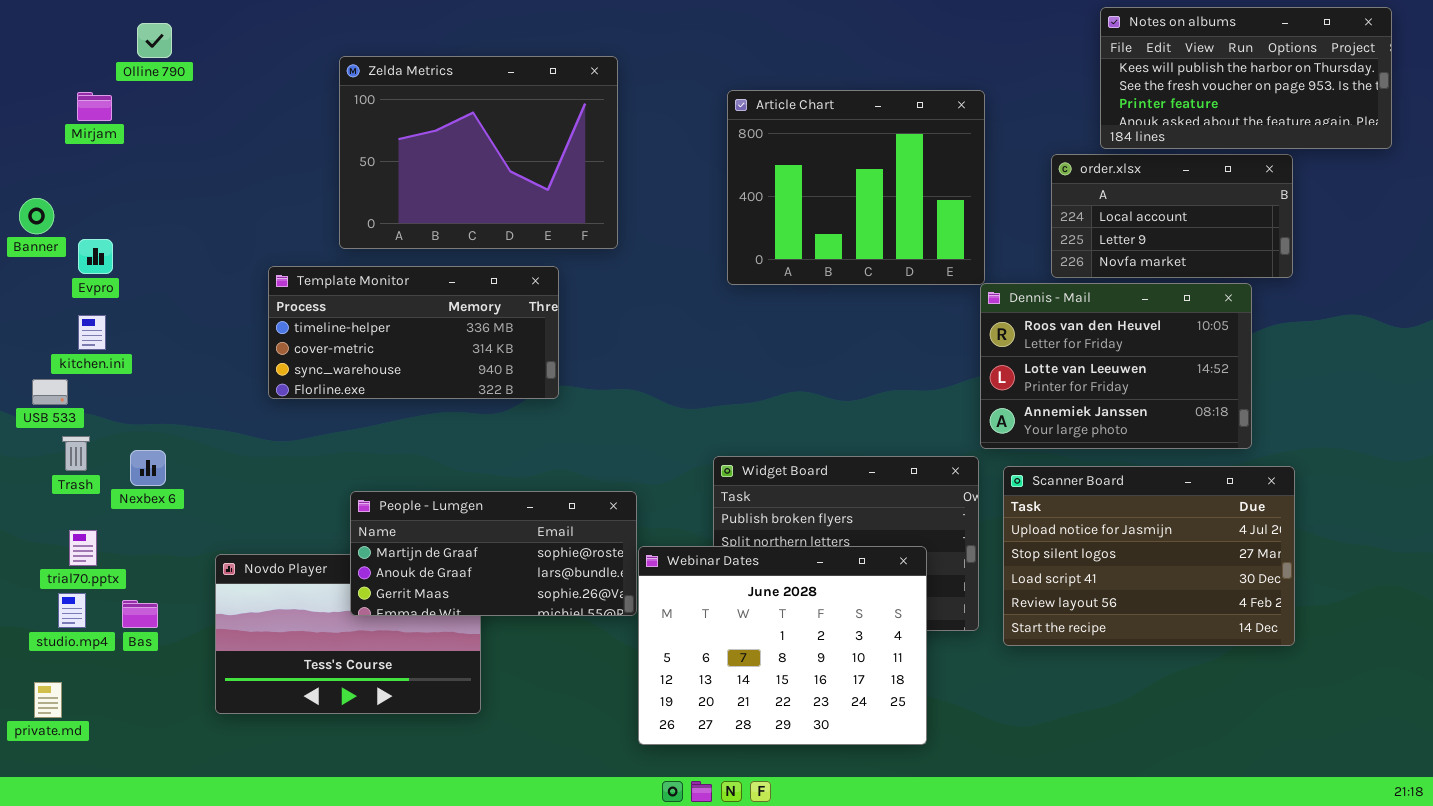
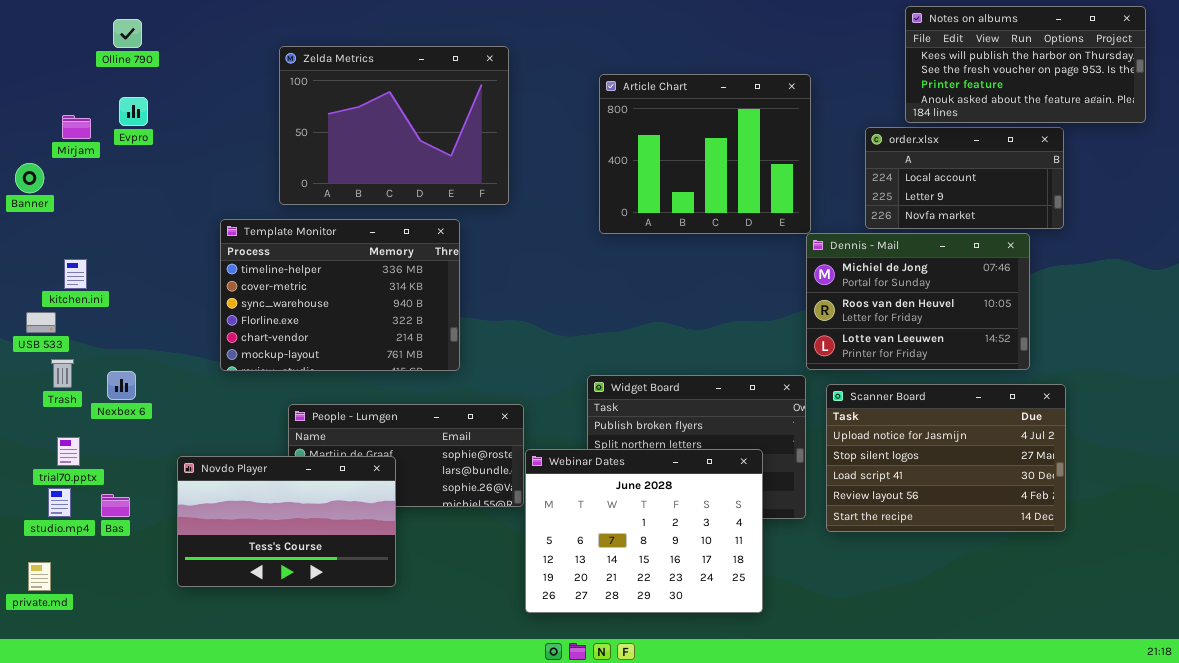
Mirjam: [77,92,112,121] -> [62,115,91,139], moved
Evpro: [78,239,113,274] -> [119,97,148,126], moved
Template Monitor: [268,266,559,399] -> [220,219,460,371], resized
Dennis - Mail: [980,283,1252,449] -> [806,233,1030,370], scrolled up 1 row
Novdo Player: [215,554,481,714] -> [177,456,396,587], raised

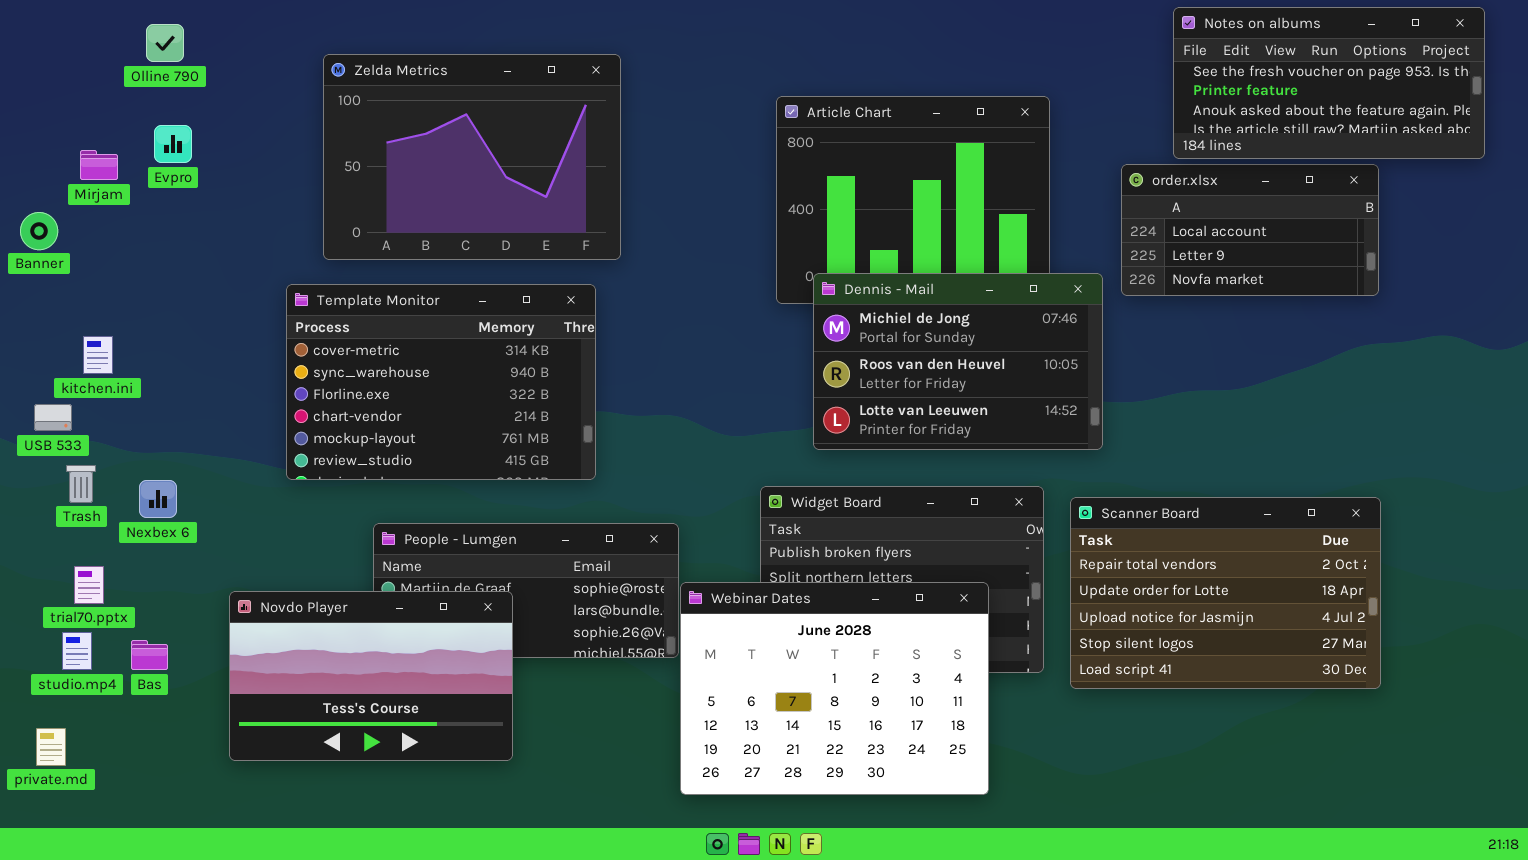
Notes on albums: [905,6,1146,123] -> [1173,7,1485,159], scrolled down 1 row
Zelda Metrics: [279,46,509,205] -> [323,54,621,260], moved
Template Monitor: [220,219,460,371] -> [286,284,596,480], scrolled down 1 row
Dennis - Mail: [806,233,1030,370] -> [813,273,1103,450], moved
Scanner Board: [826,384,1066,532] -> [1070,497,1381,689], scrolled up 2 rows

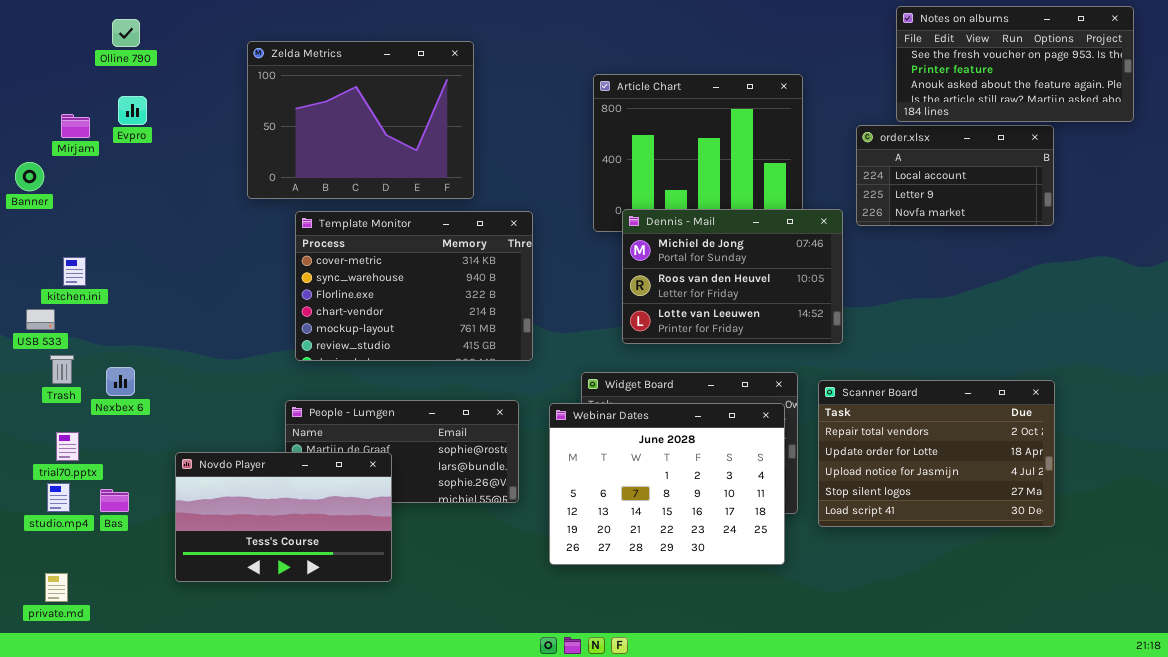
Template Monitor: [286,284,596,480] -> [295,211,533,361], moved
Webinar Dates: [680,582,989,795] -> [549,403,785,565], moved
private.md: [36,728,66,766] -> [45,573,68,602], moved

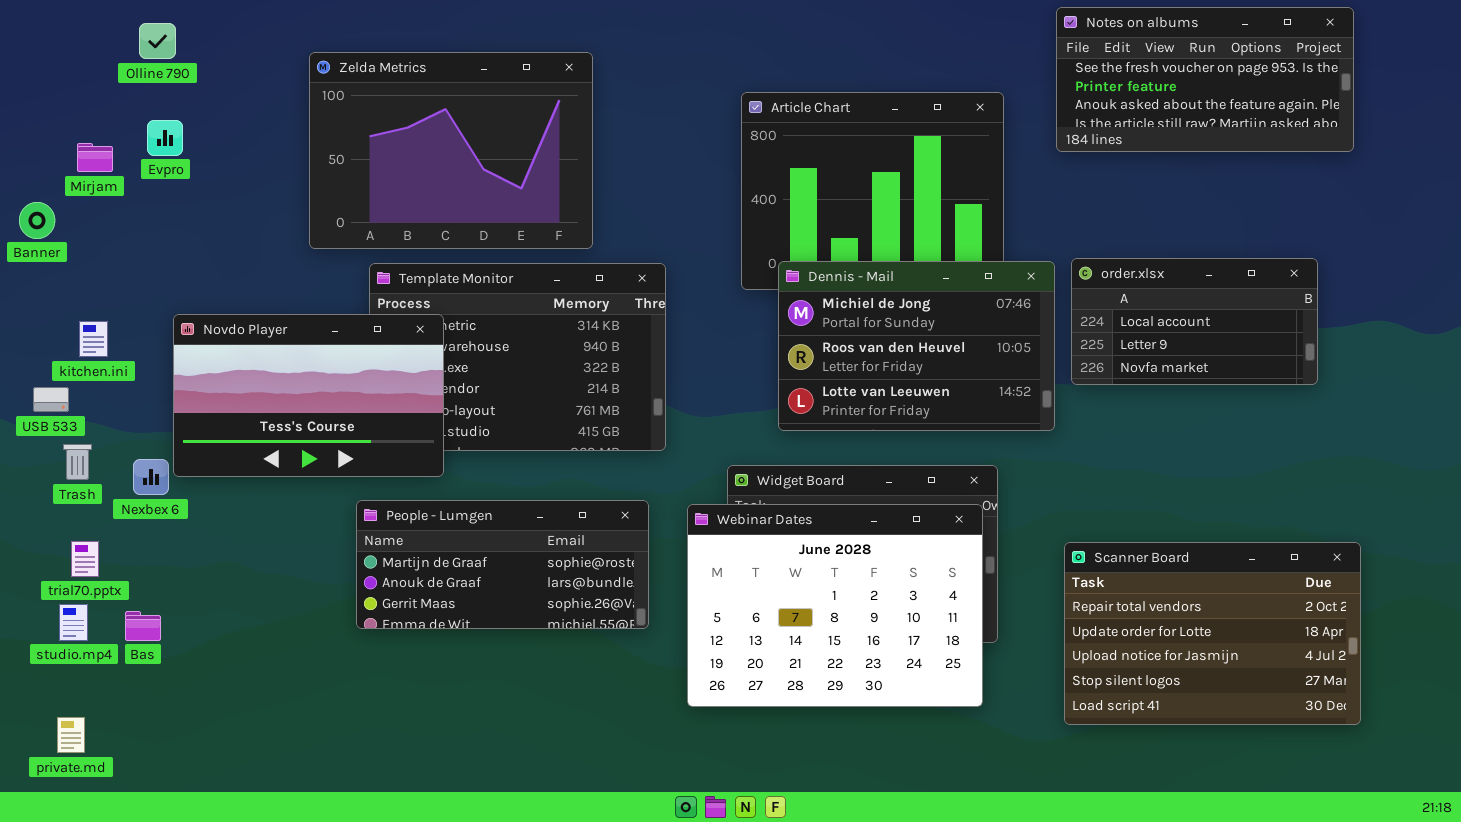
Notes on albums: [896,6,1134,122] -> [1056,7,1354,152], moved
order.xlsx: [856,125,1054,226] -> [1071,258,1318,385], moved
Scanner Board: [818,380,1055,527] -> [1064,542,1361,725], moved
Novdo Player: [175,452,392,582] -> [173,314,444,477], moved

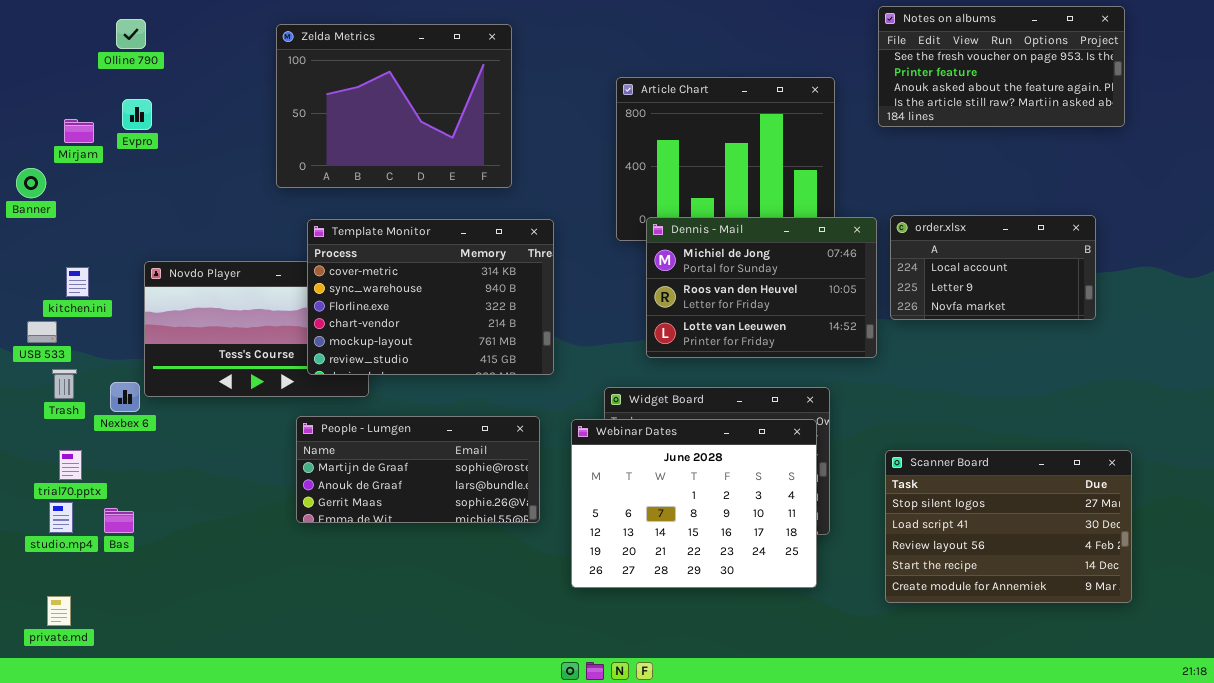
Zelda Metrics: [309,52,593,249] -> [276,24,512,188], moved
Template Monitor: [369,263,666,451] -> [307,219,554,375], raised
Scanner Board: [1064,542,1361,725] -> [885,450,1132,603], scrolled down 3 rows

